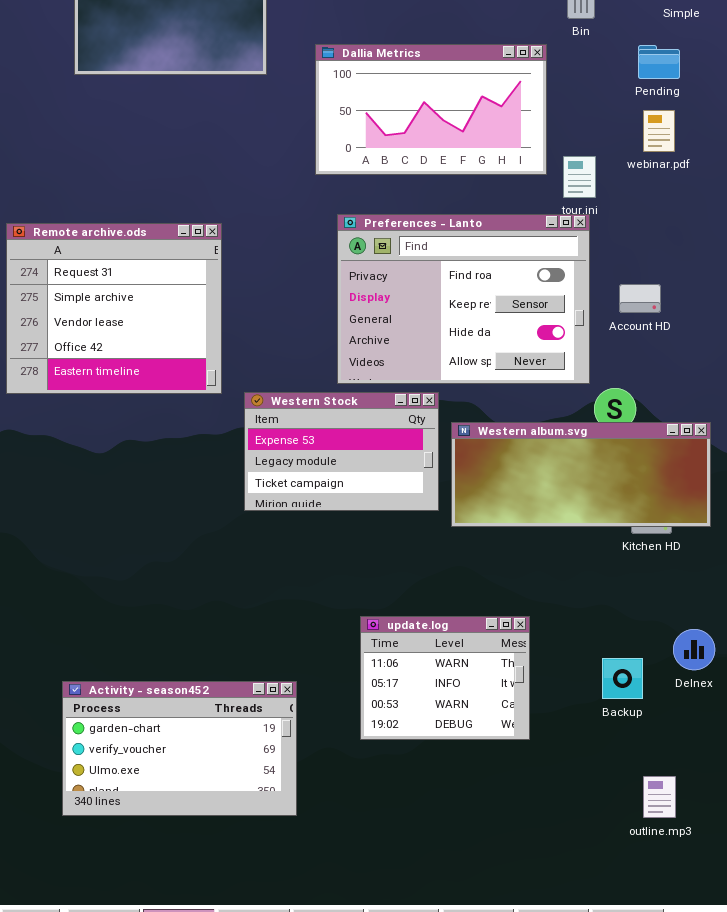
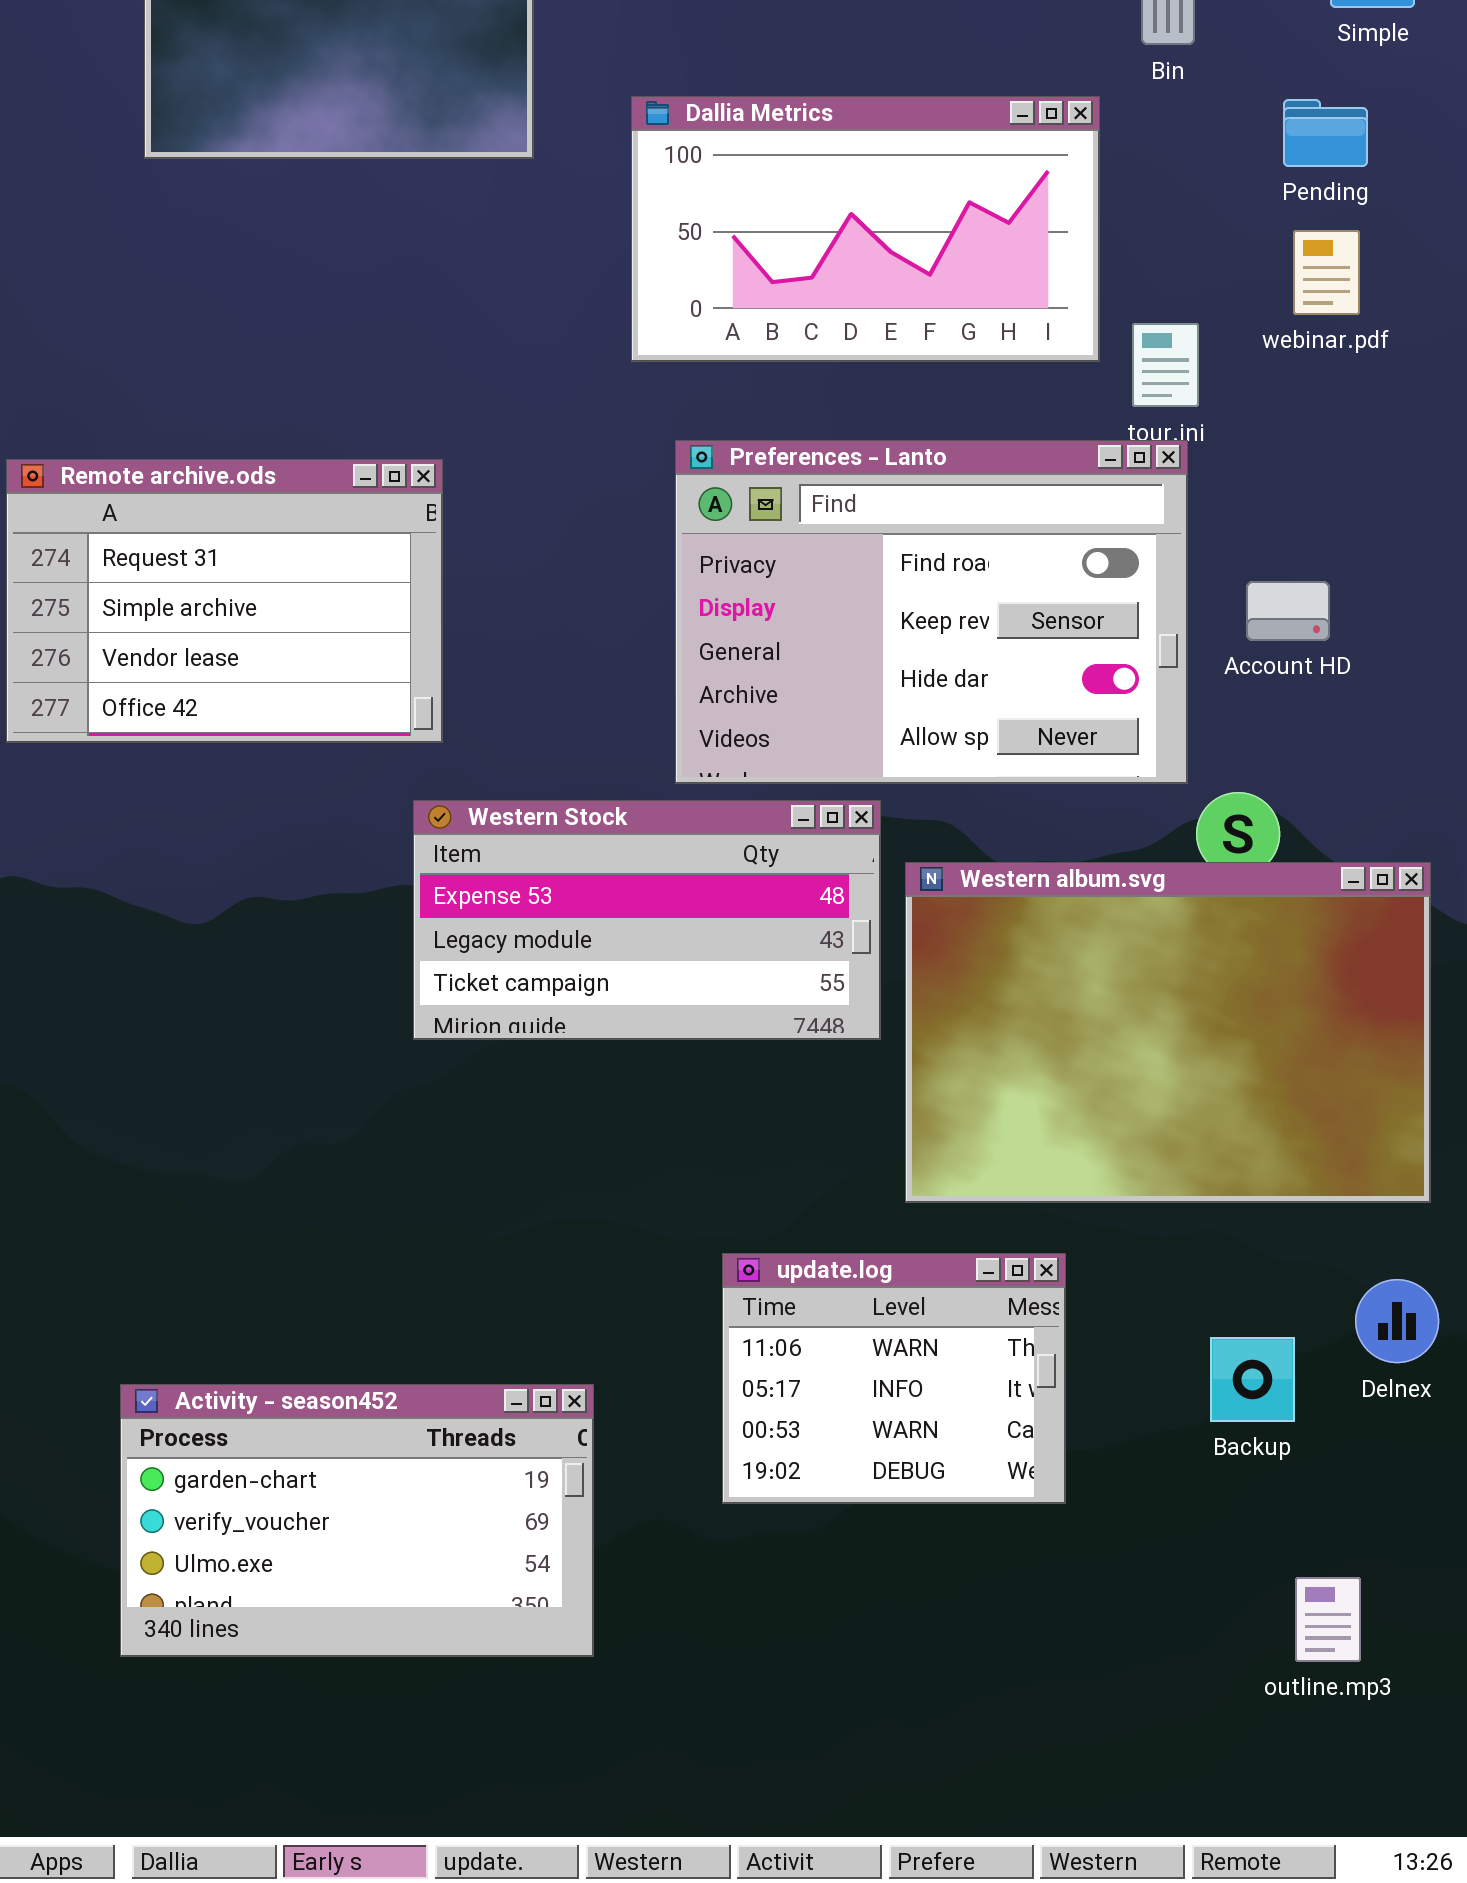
Remote archive.ods: [6,223,222,394] -> [6,459,443,743], resized
Western Stock: [244,392,439,511] -> [413,800,881,1040], resized
Western album.svg: [451,422,711,527] -> [905,862,1431,1203], resized

